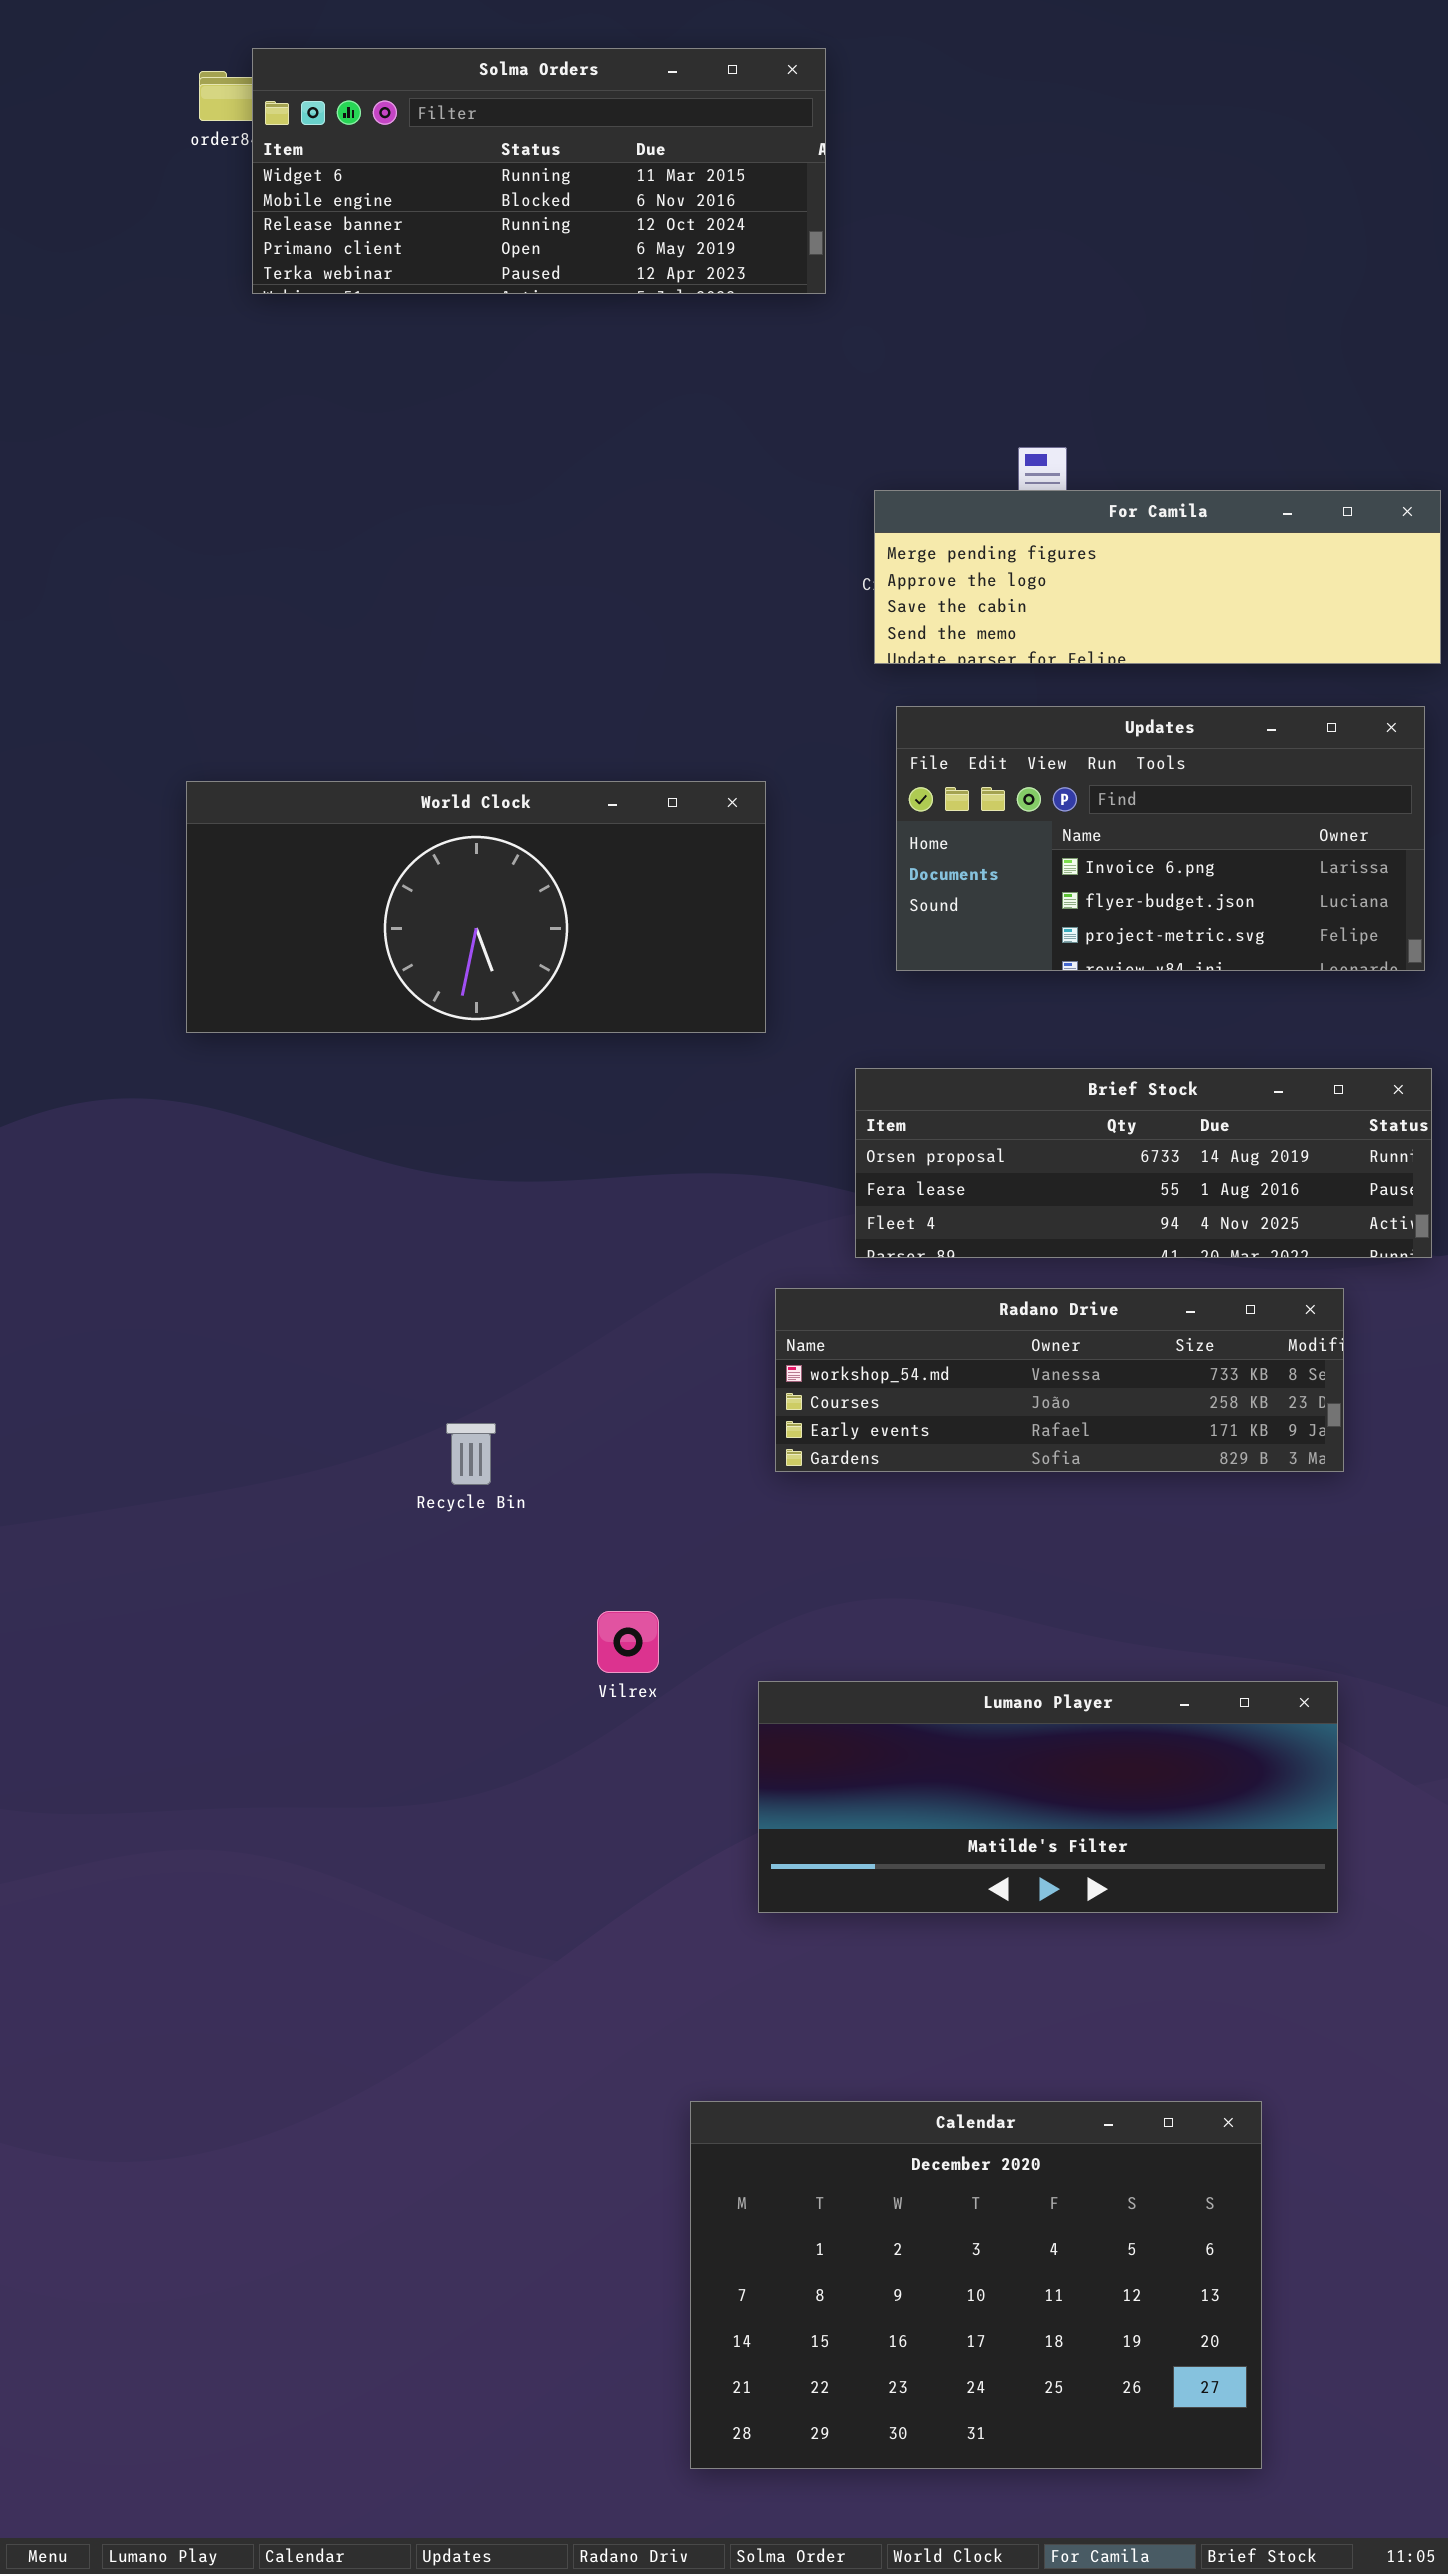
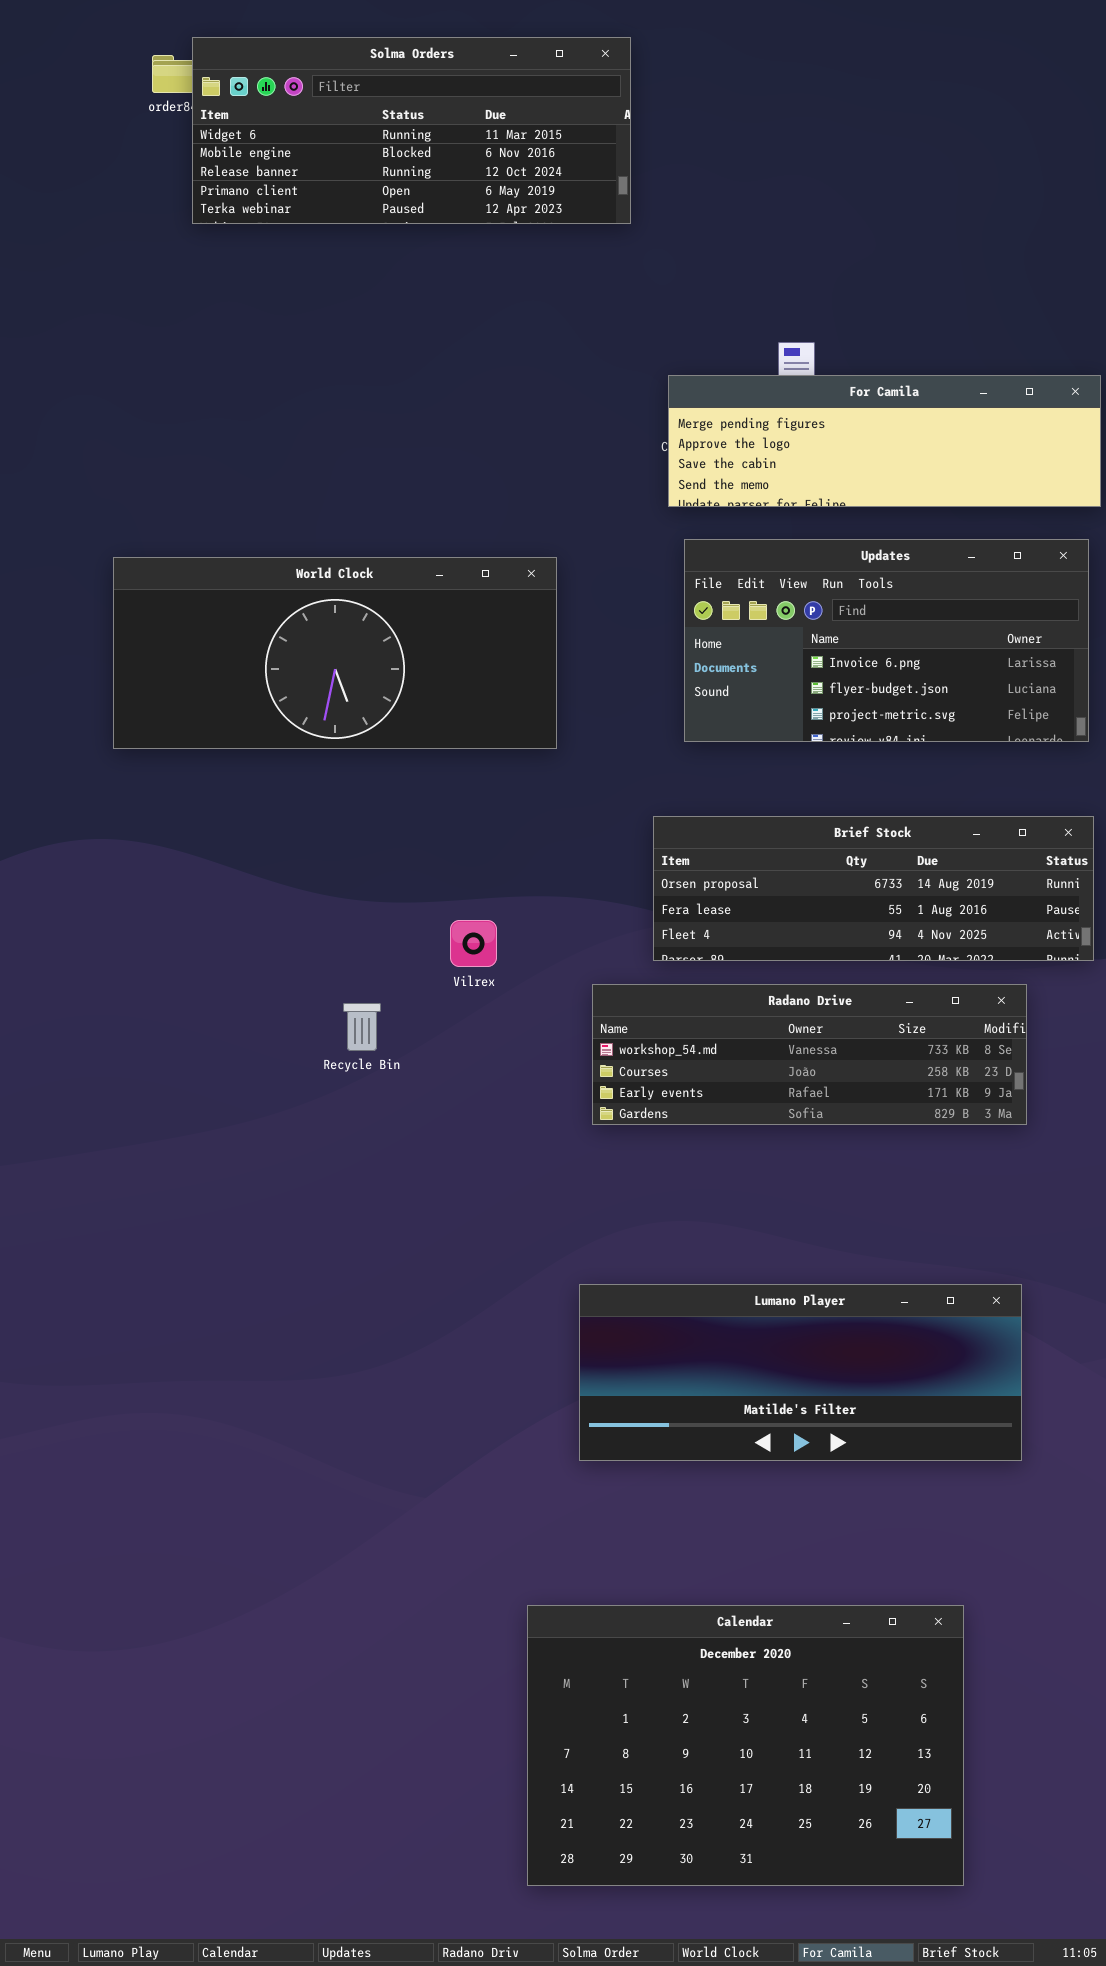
World Clock: [186,781,766,1033] -> [113,557,557,749], moved
Recycle Bin: [446,1423,496,1485] -> [343,1003,381,1051], moved
Vilrex: [597,1611,659,1673] -> [450,920,497,967], moved

